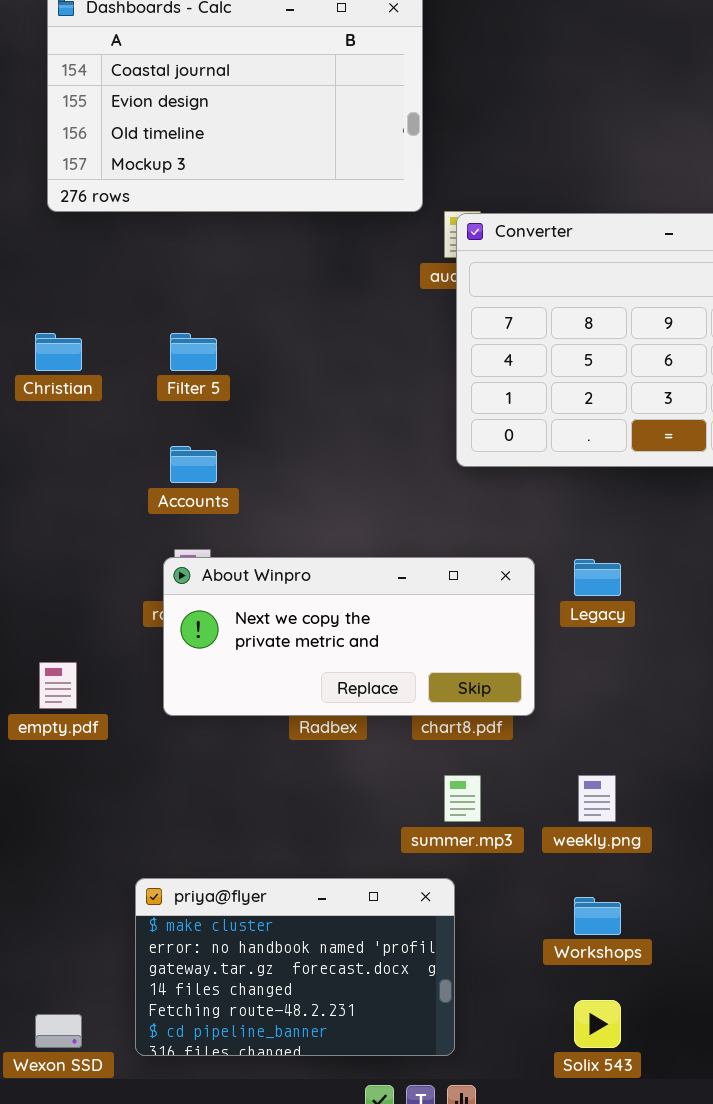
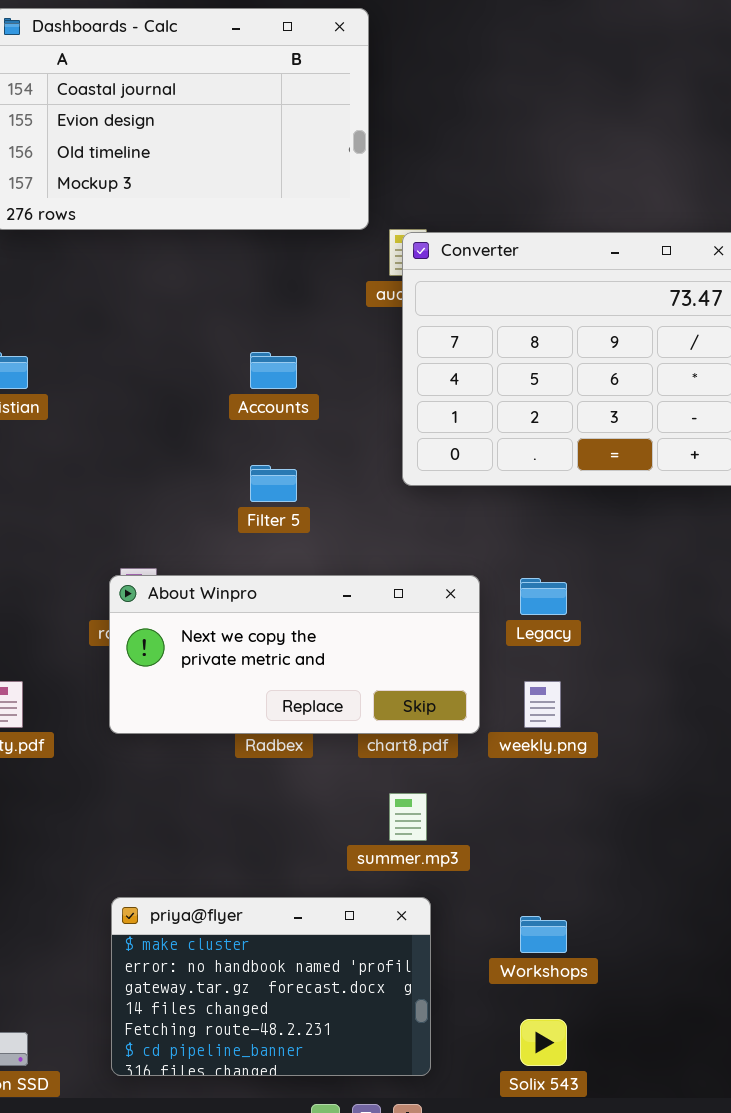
Filter 5: [170,333,217,371] -> [250,465,297,502], moved
Accounts: [170,446,217,483] -> [250,352,297,389], moved
weekly.png: [578,775,616,822] -> [524,681,561,728], moved
priya@flyer: [135,878,455,1056] -> [111,897,431,1076], moved

